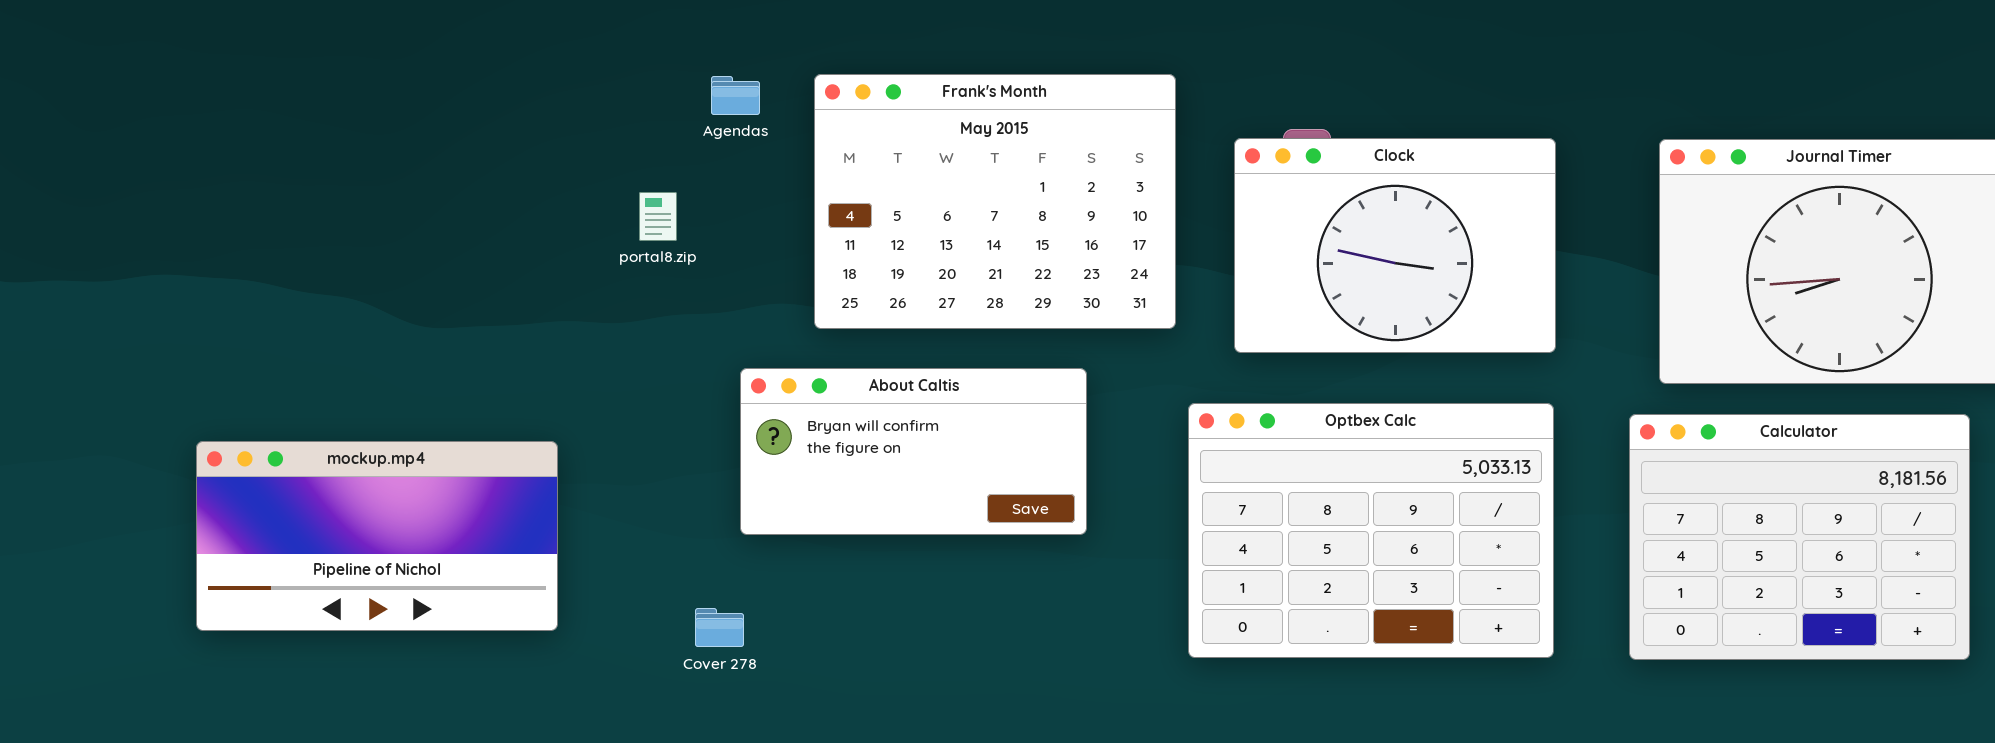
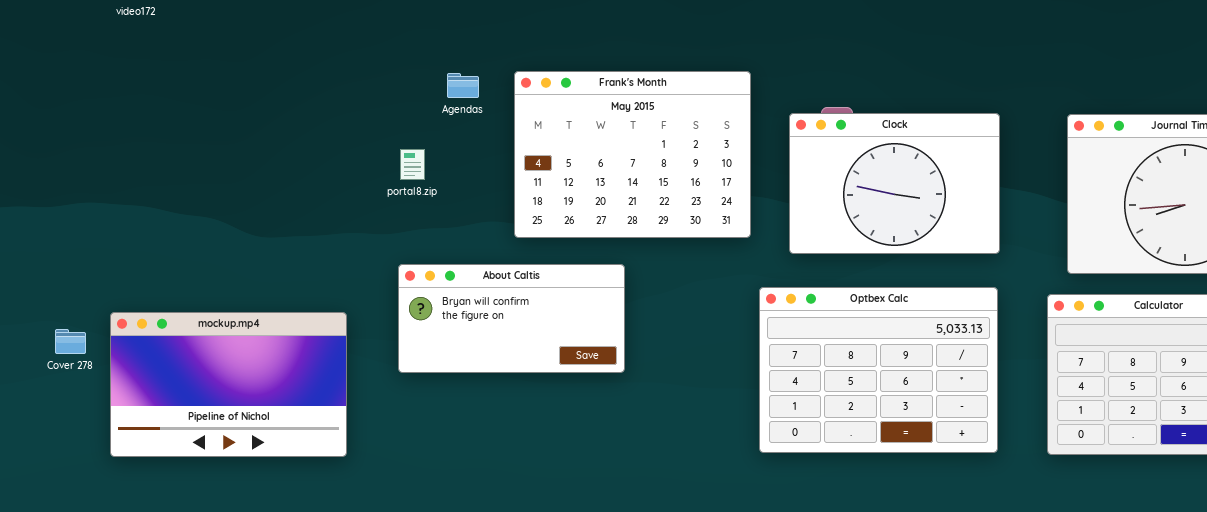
About Caltis: [740,368,1087,535] -> [398,264,625,373], moved
mockup.mp4: [196,441,558,631] -> [110,312,347,457], resized
Cover 278: [695,608,744,647] -> [55,329,86,354], moved

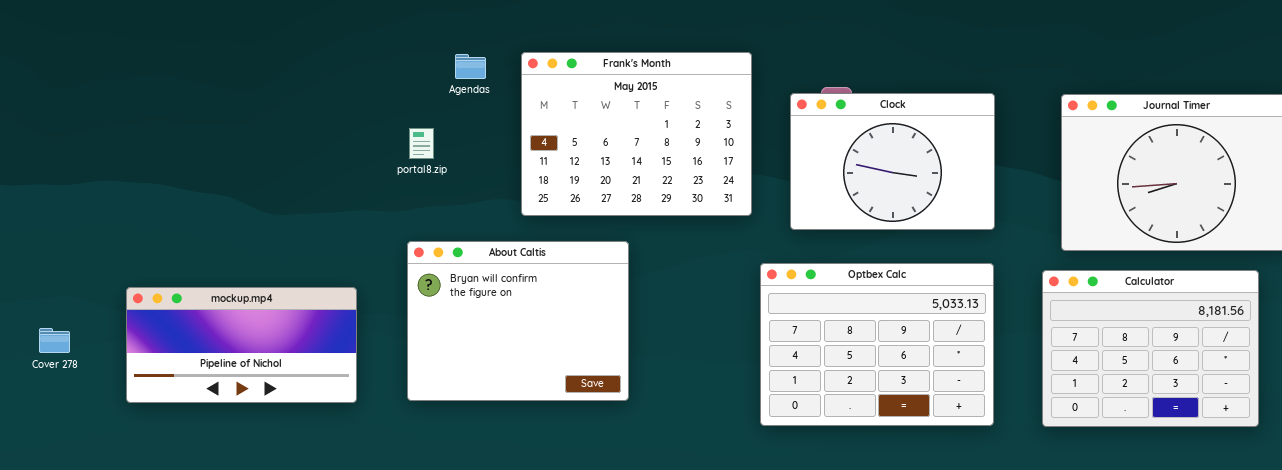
About Caltis: [398,264,625,373] -> [407,241,629,401], resized
mockup.mp4: [110,312,347,457] -> [126,287,357,403], resized
Cover 278: [55,329,86,354] -> [39,328,70,353], moved

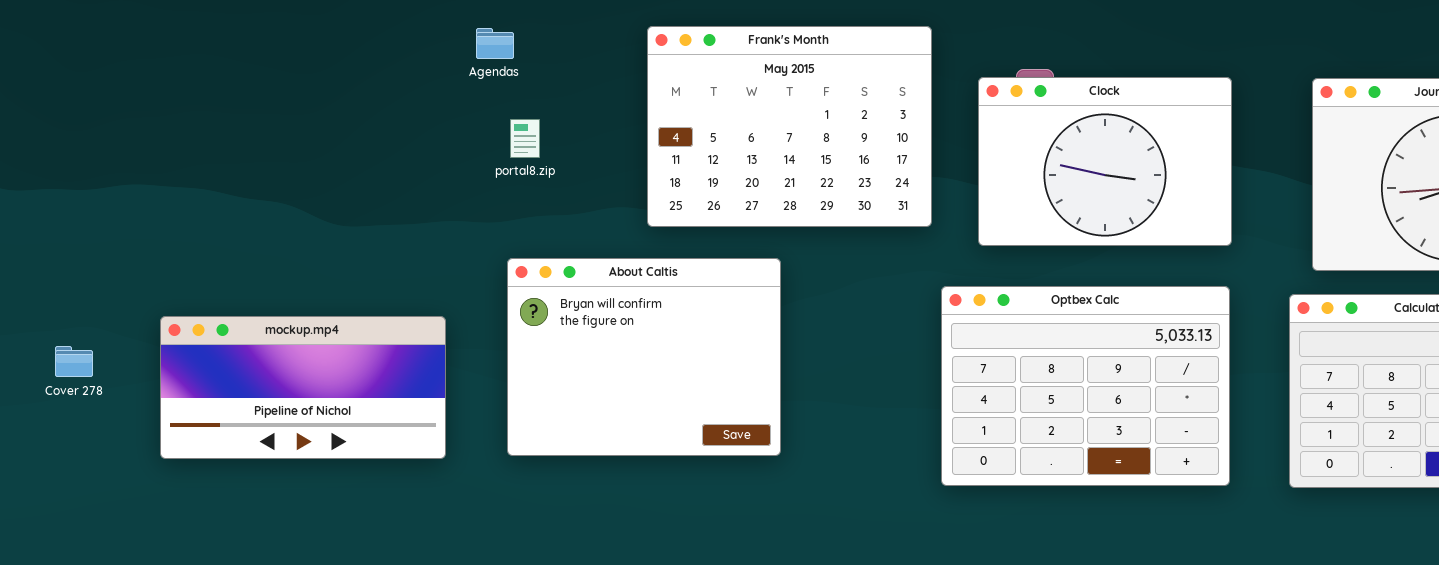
Agendas: [455,54,486,79] -> [476,28,514,59], moved
Cover 278: [39,328,70,353] -> [55,346,93,377], moved

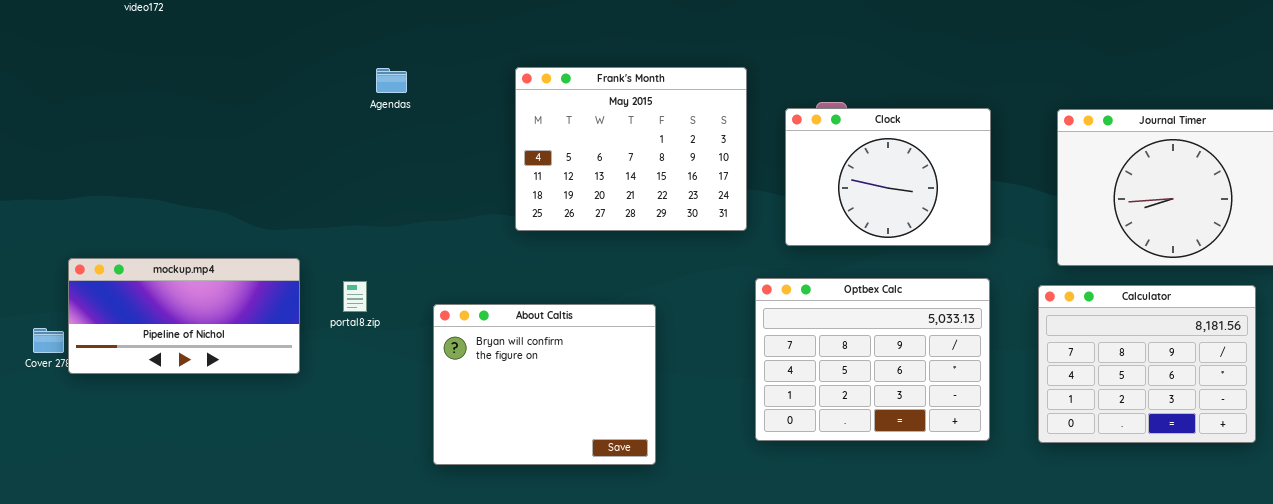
portal8.zip: [510,119,540,158] -> [343,281,367,312], moved
About Caltis: [507,258,781,456] -> [433,304,656,465], moved
mockup.mp4: [160,316,446,459] -> [68,258,300,374], moved

